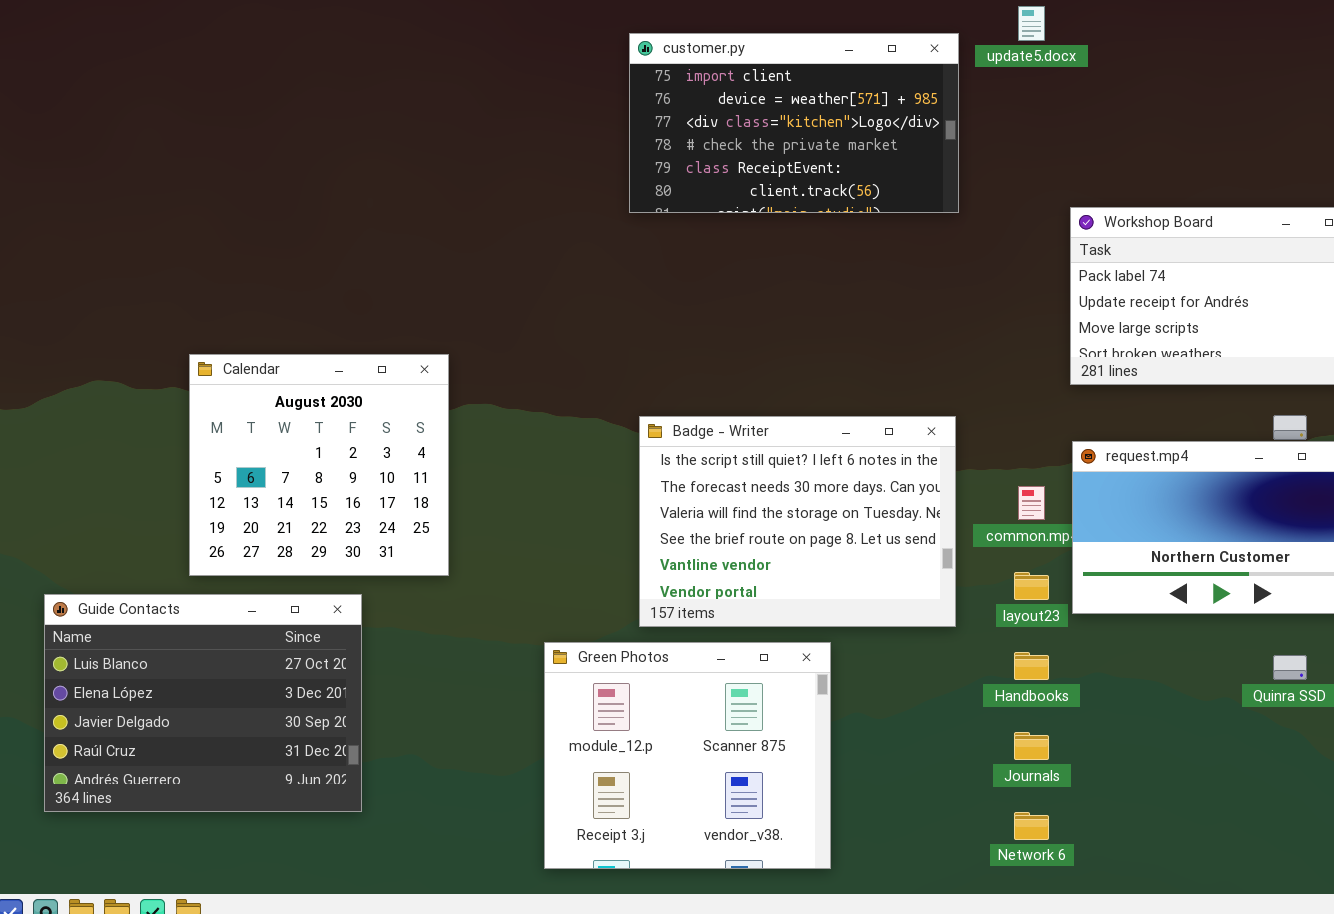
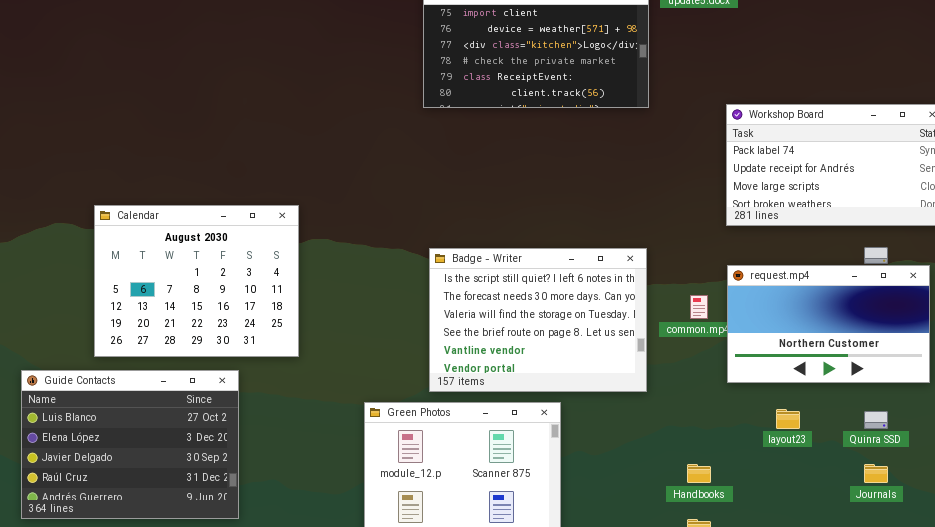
Calendar: [189,354,449,576] -> [94,205,299,357], resized
layout23: [1014,572,1049,600] -> [776,409,800,429], moved
Handbooks: [1014,652,1049,680] -> [687,464,711,483], moved
Journals: [1014,732,1049,760] -> [864,464,888,483], moved

